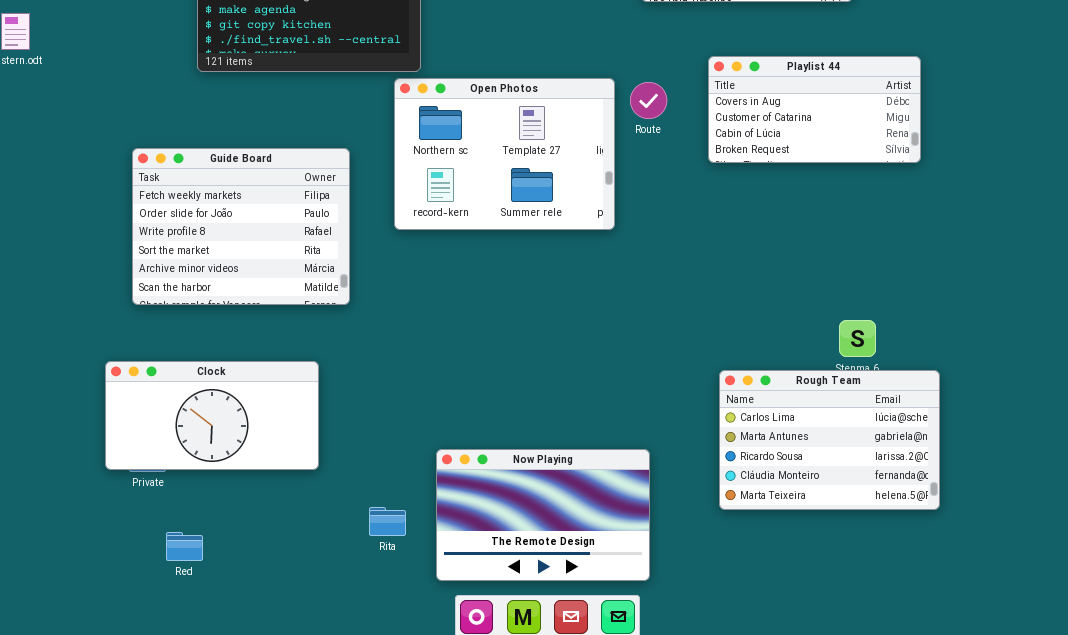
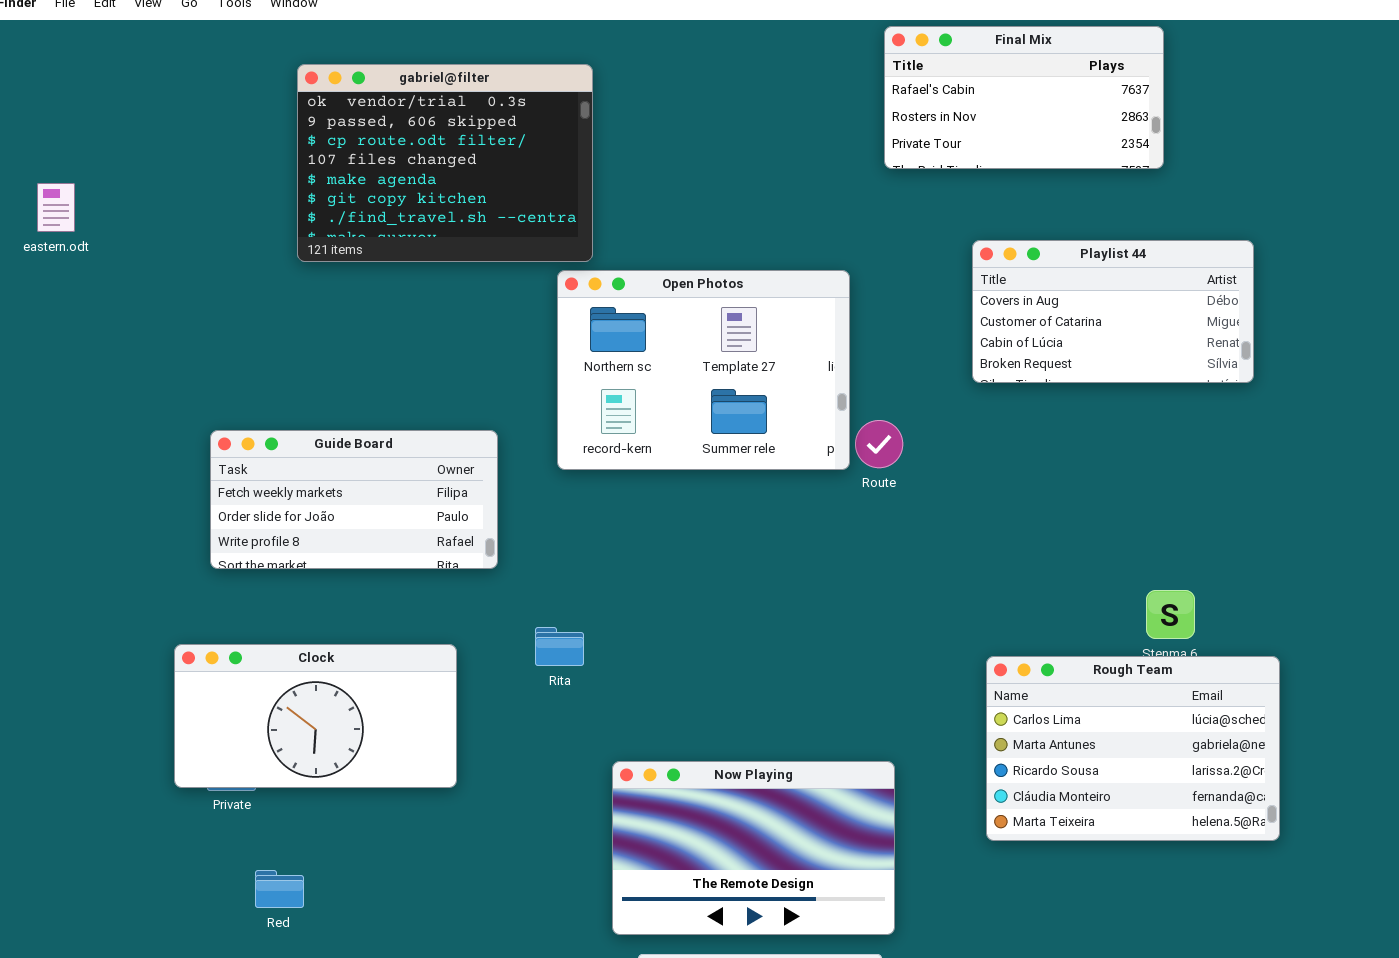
Route: [630,82,667,119] -> [855,420,903,468], moved
Guide Board: [132,148,350,305] -> [210,430,498,569], resized
Rita: [369,507,406,536] -> [535,627,584,666], moved

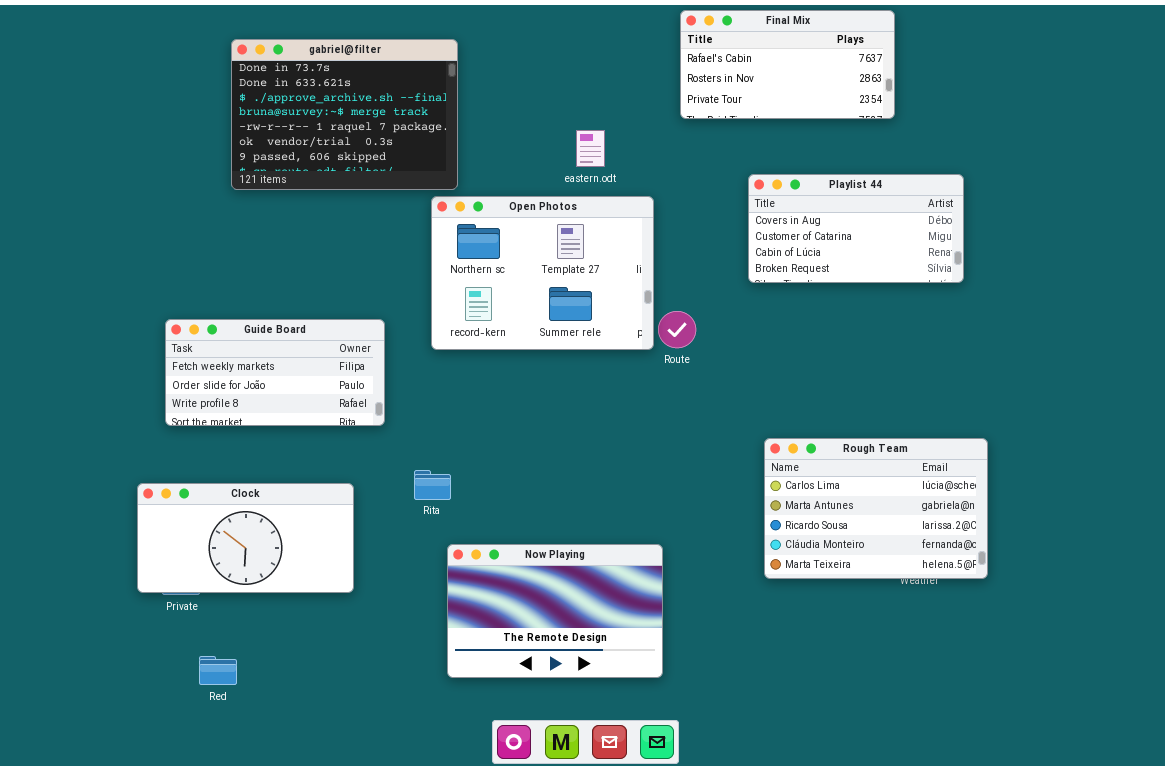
gabriel@filter: [297,64,593,262] -> [231,39,458,190], scrolled up 5 rows
eastern.odt: [37,183,75,232] -> [576,130,605,167], moved
Rough Team: [986,656,1280,841] -> [764,438,988,579], moved
Now Playing: [612,761,895,935] -> [447,544,663,678], moved

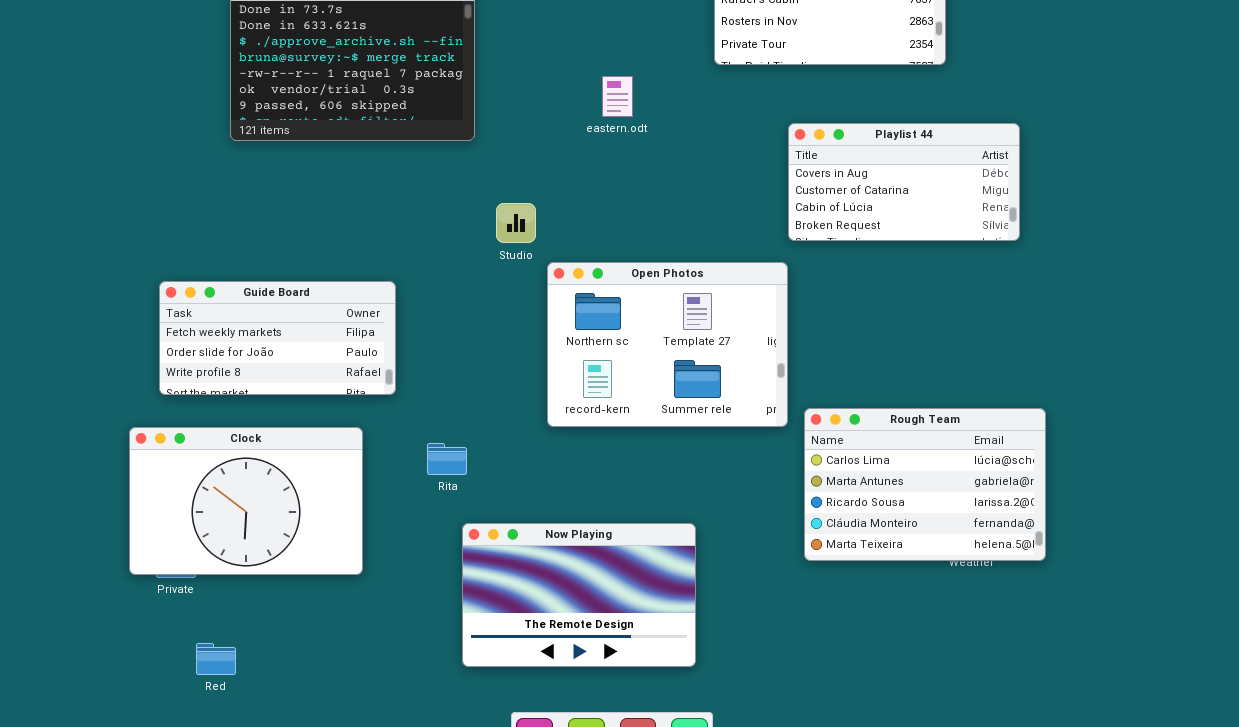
Open Photos: [431,196,654,350] -> [547,262,788,427], moved
Clock: [137,483,354,593] -> [129,427,363,575], resized

